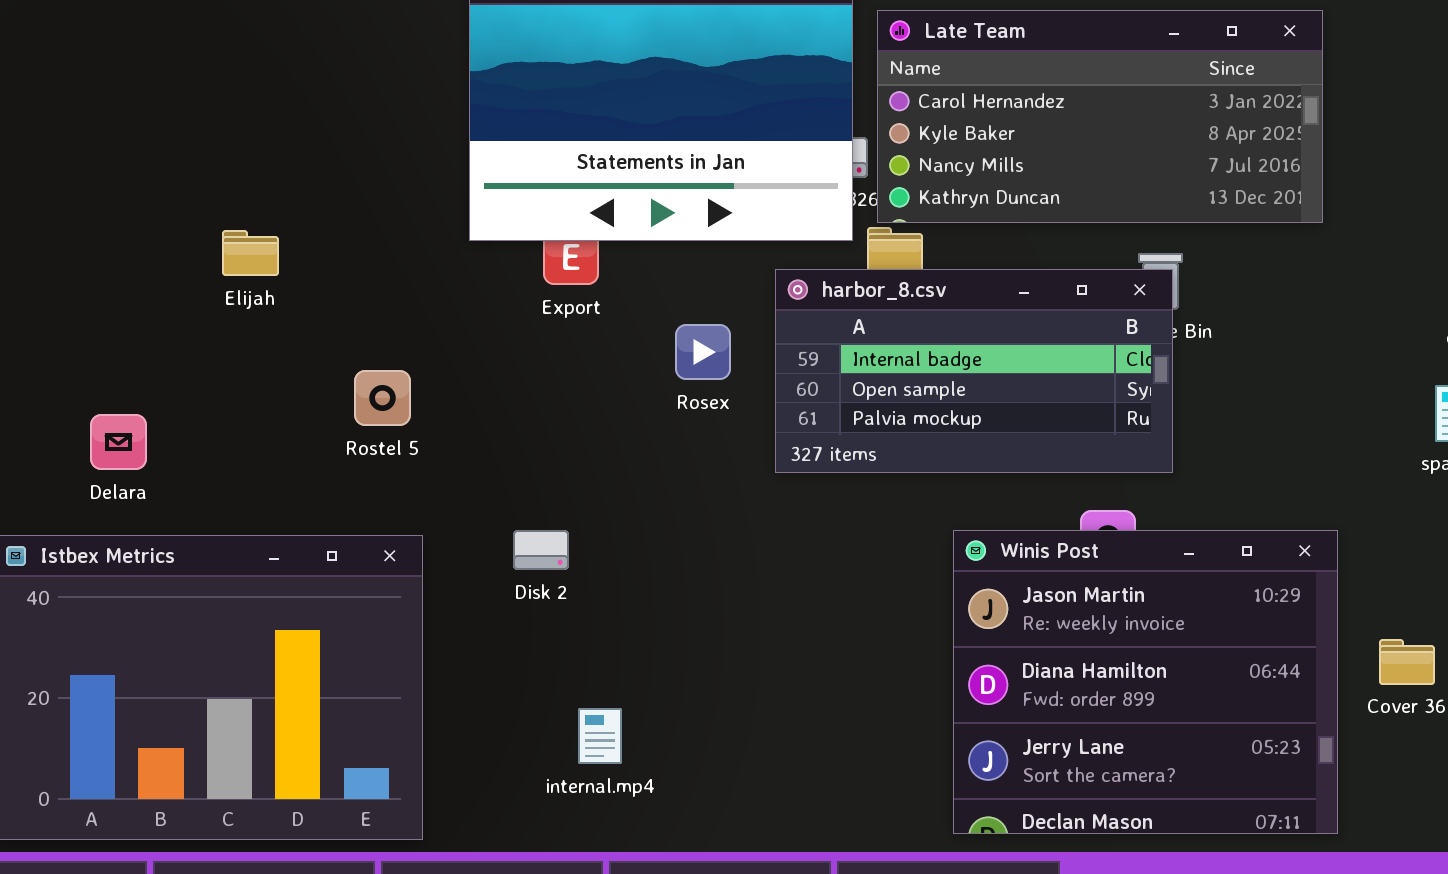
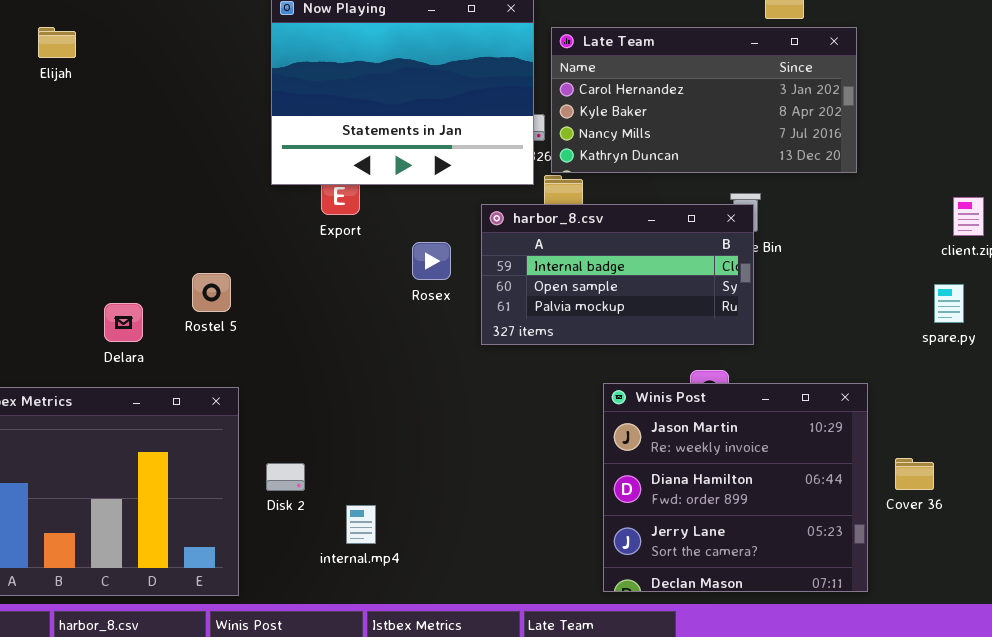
Elijah: [222,230,279,276] -> [38,27,76,58], moved
Delara: [90,414,147,470] -> [104,303,143,342], moved
Disk 2: [513,530,569,570] -> [266,463,305,491], moved

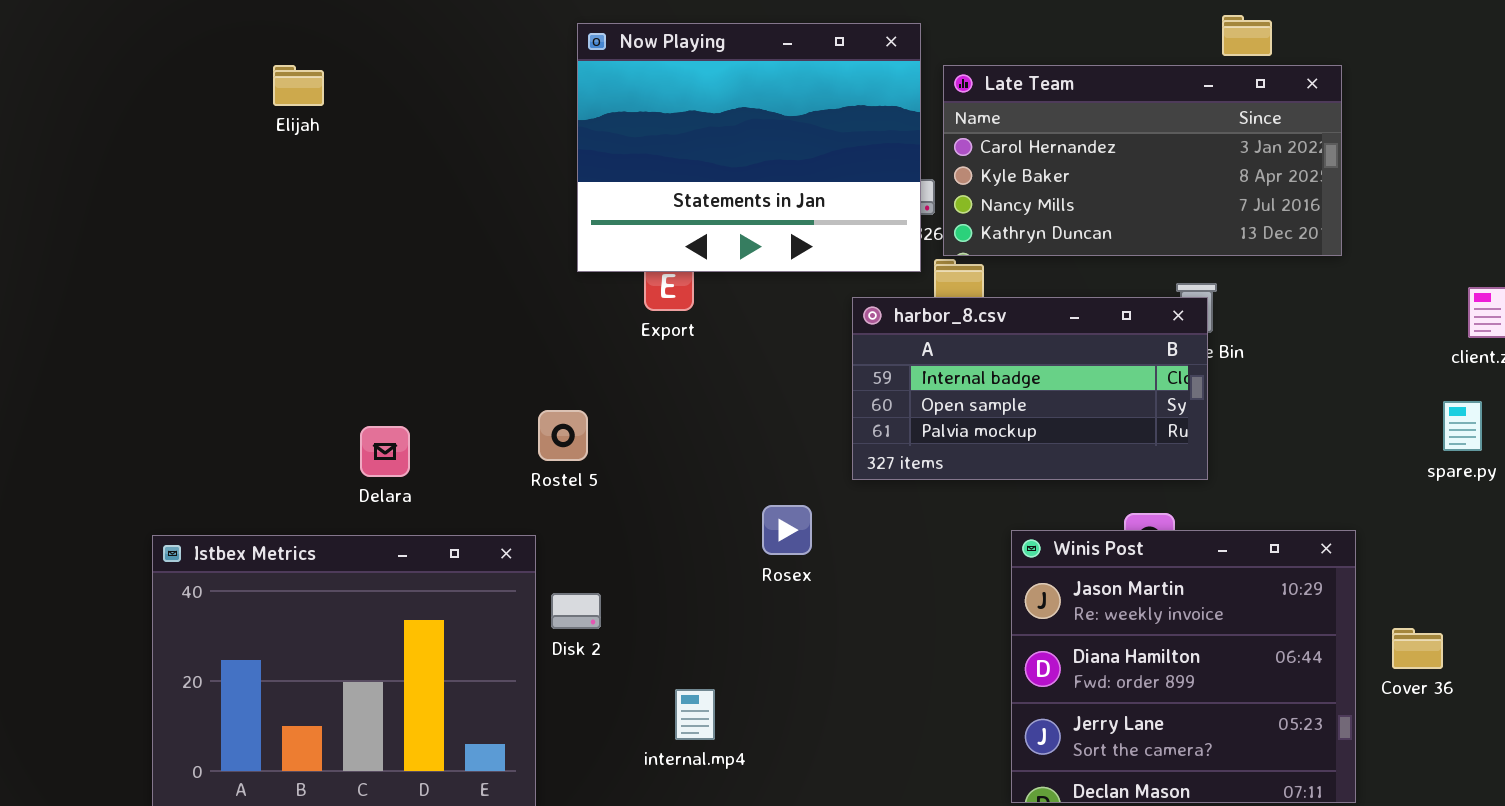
Rosex: [412,242,451,280] -> [762,505,812,555], moved
Rostel 5: [192,273,231,312] -> [538,410,588,461], moved
Disk 2: [266,463,305,491] -> [551,593,601,629], moved

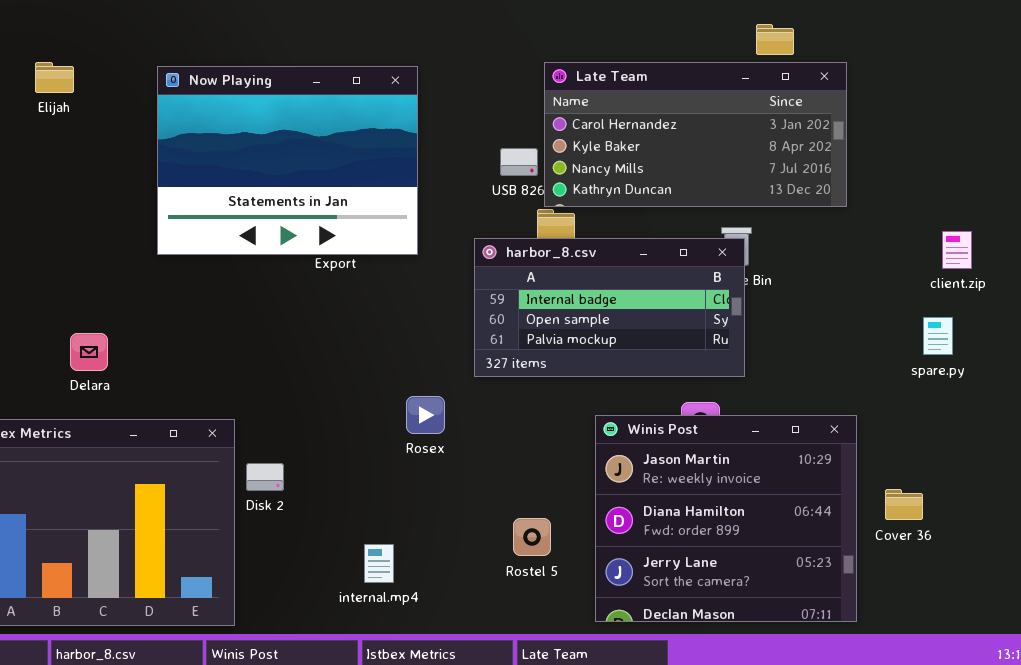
Now Playing: [577,23,921,272] -> [157,66,418,255], moved
Rostel 5: [538,410,588,461] -> [513,518,551,556], moved
Delara: [360,426,410,477] -> [70,333,108,371], moved
internal.mp4: [675,689,715,740] -> [364,544,394,583], moved

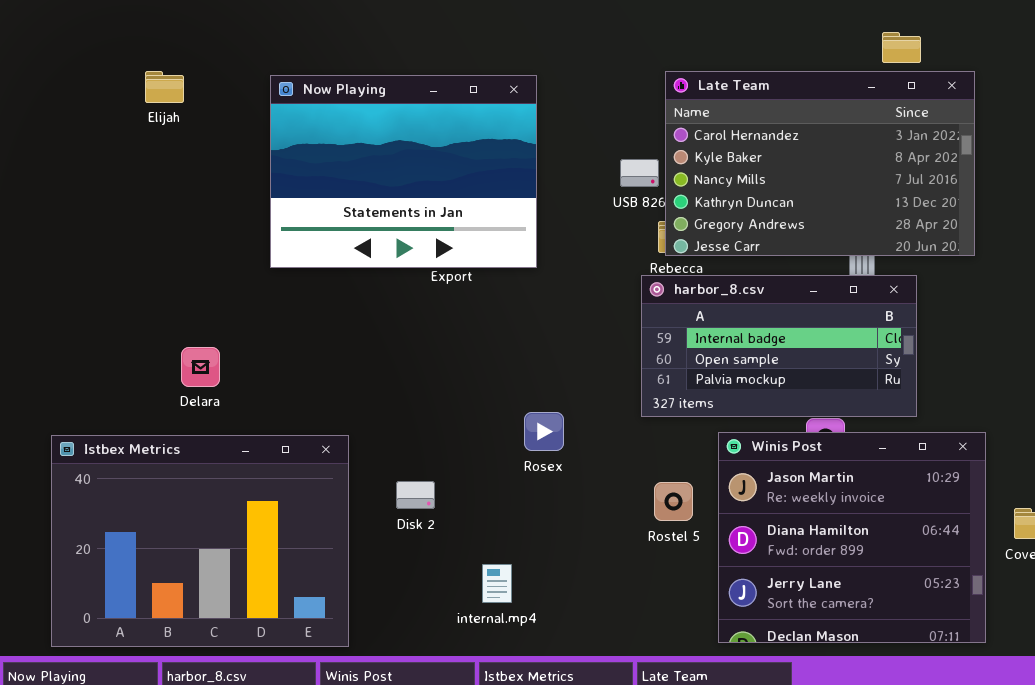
Late Team: [544,62,847,207] -> [665,71,975,256], resized
harbor_8.csv: [474,238,745,377] -> [641,275,917,417], moved
Disk 2: [246,463,284,491] -> [396,481,435,509], moved
Rostel 5: [513,518,551,556] -> [654,482,693,521], moved

